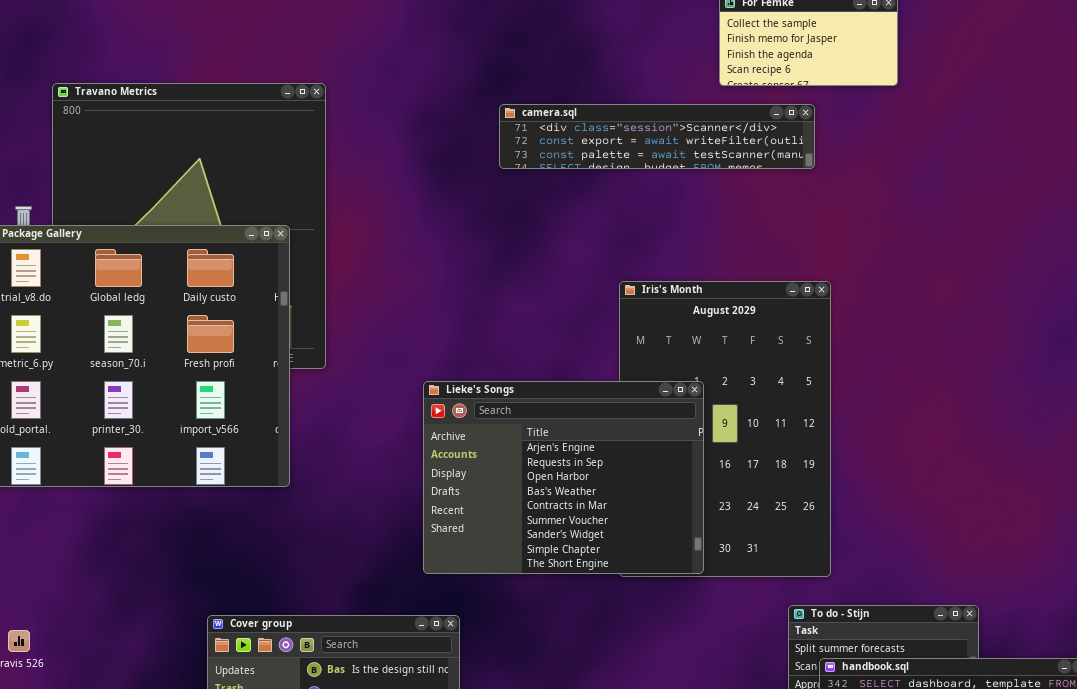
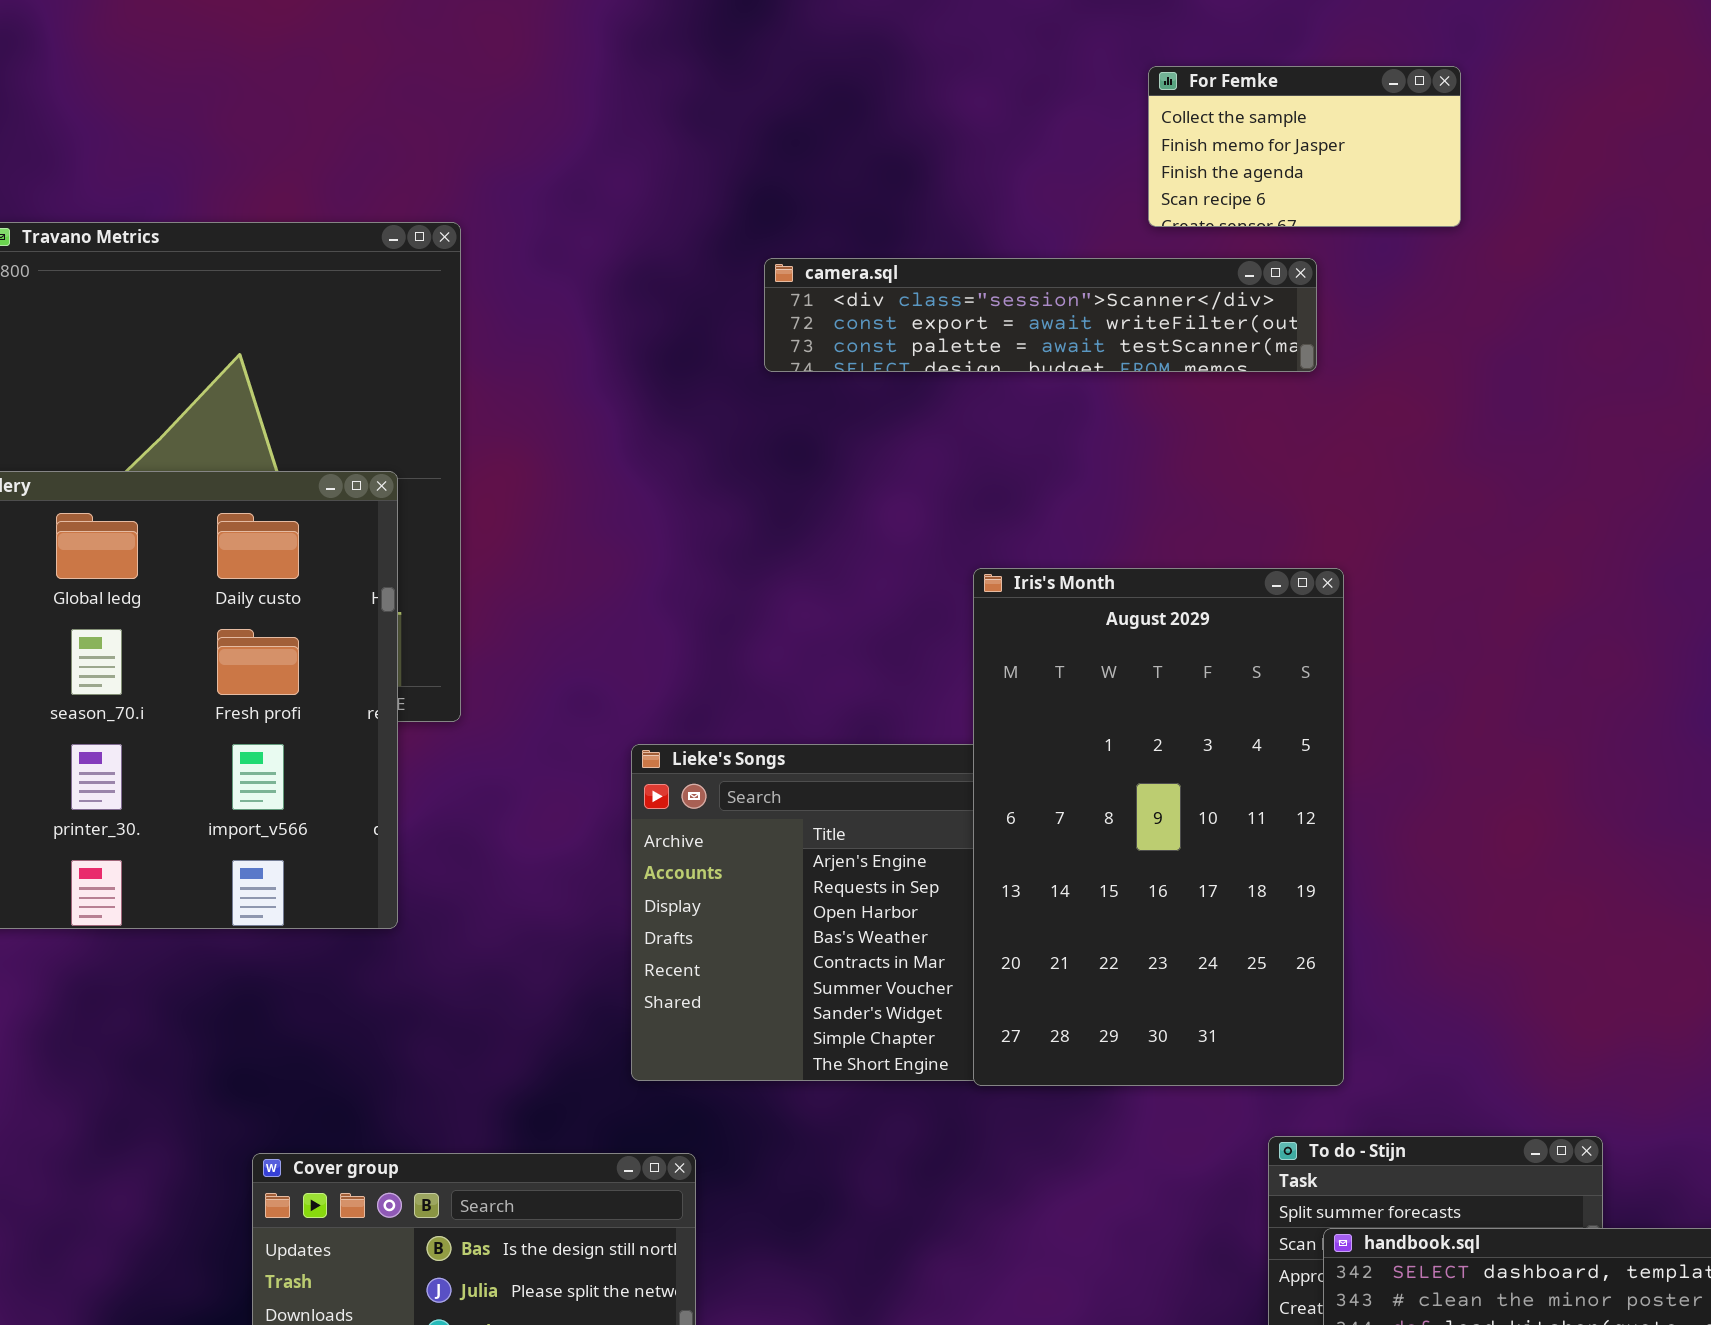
Iris's Month: [619,281,831,577] -> [973,568,1344,1086], raised

